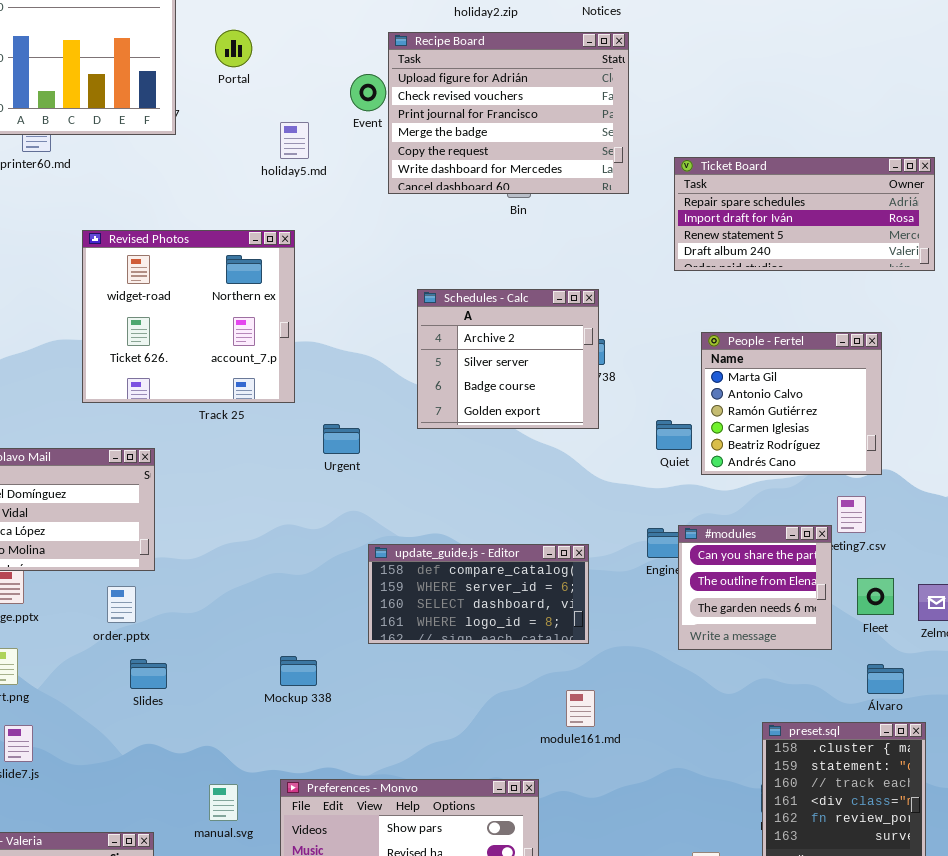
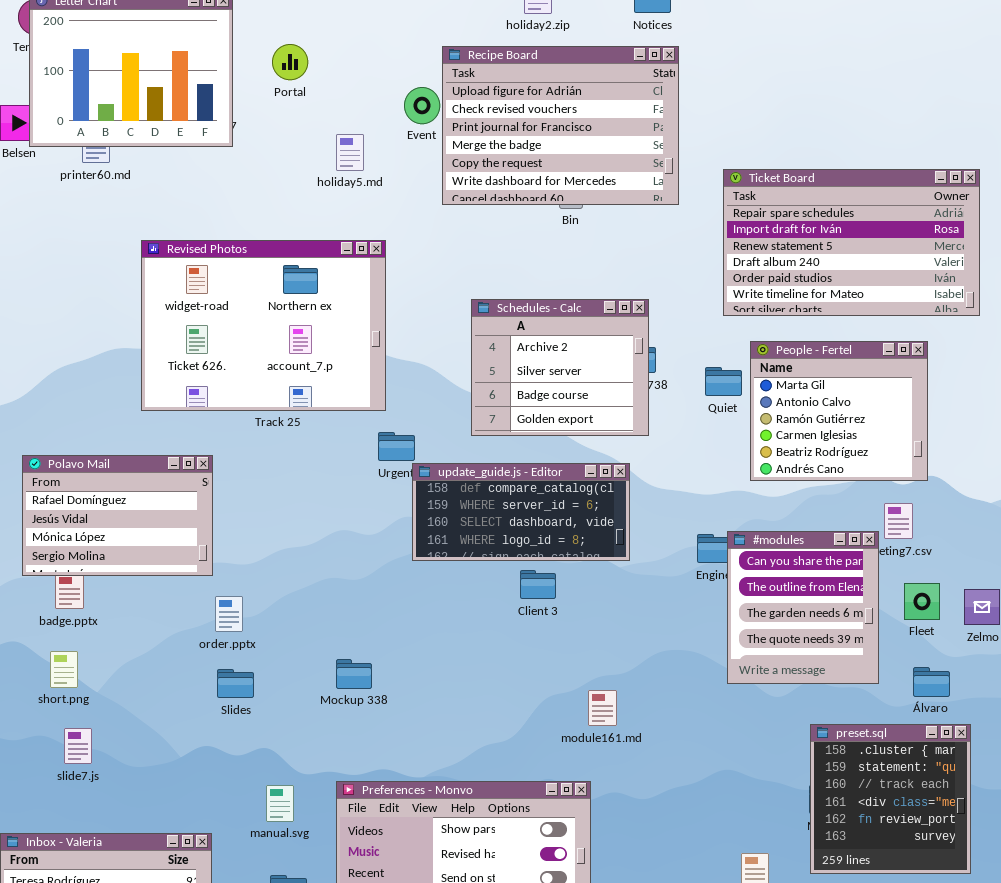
Ticket Board: [674,157,935,271] -> [723,169,980,316], resized
Revised Photos: [82,230,295,403] -> [141,240,386,411], resized
Quiet: [656,420,692,450] -> [705,367,742,396], moved
#modules: [678,525,832,650] -> [727,531,879,684], resized
update_guide.js - Editor: [368,544,589,644] -> [412,463,630,561], moved
order.pptx: [107,586,136,623] -> [215,596,243,632], moved
Slides: [130,659,167,689] -> [217,669,254,698], moved
module161.md: [566,690,595,727] -> [588,690,617,726], moved

